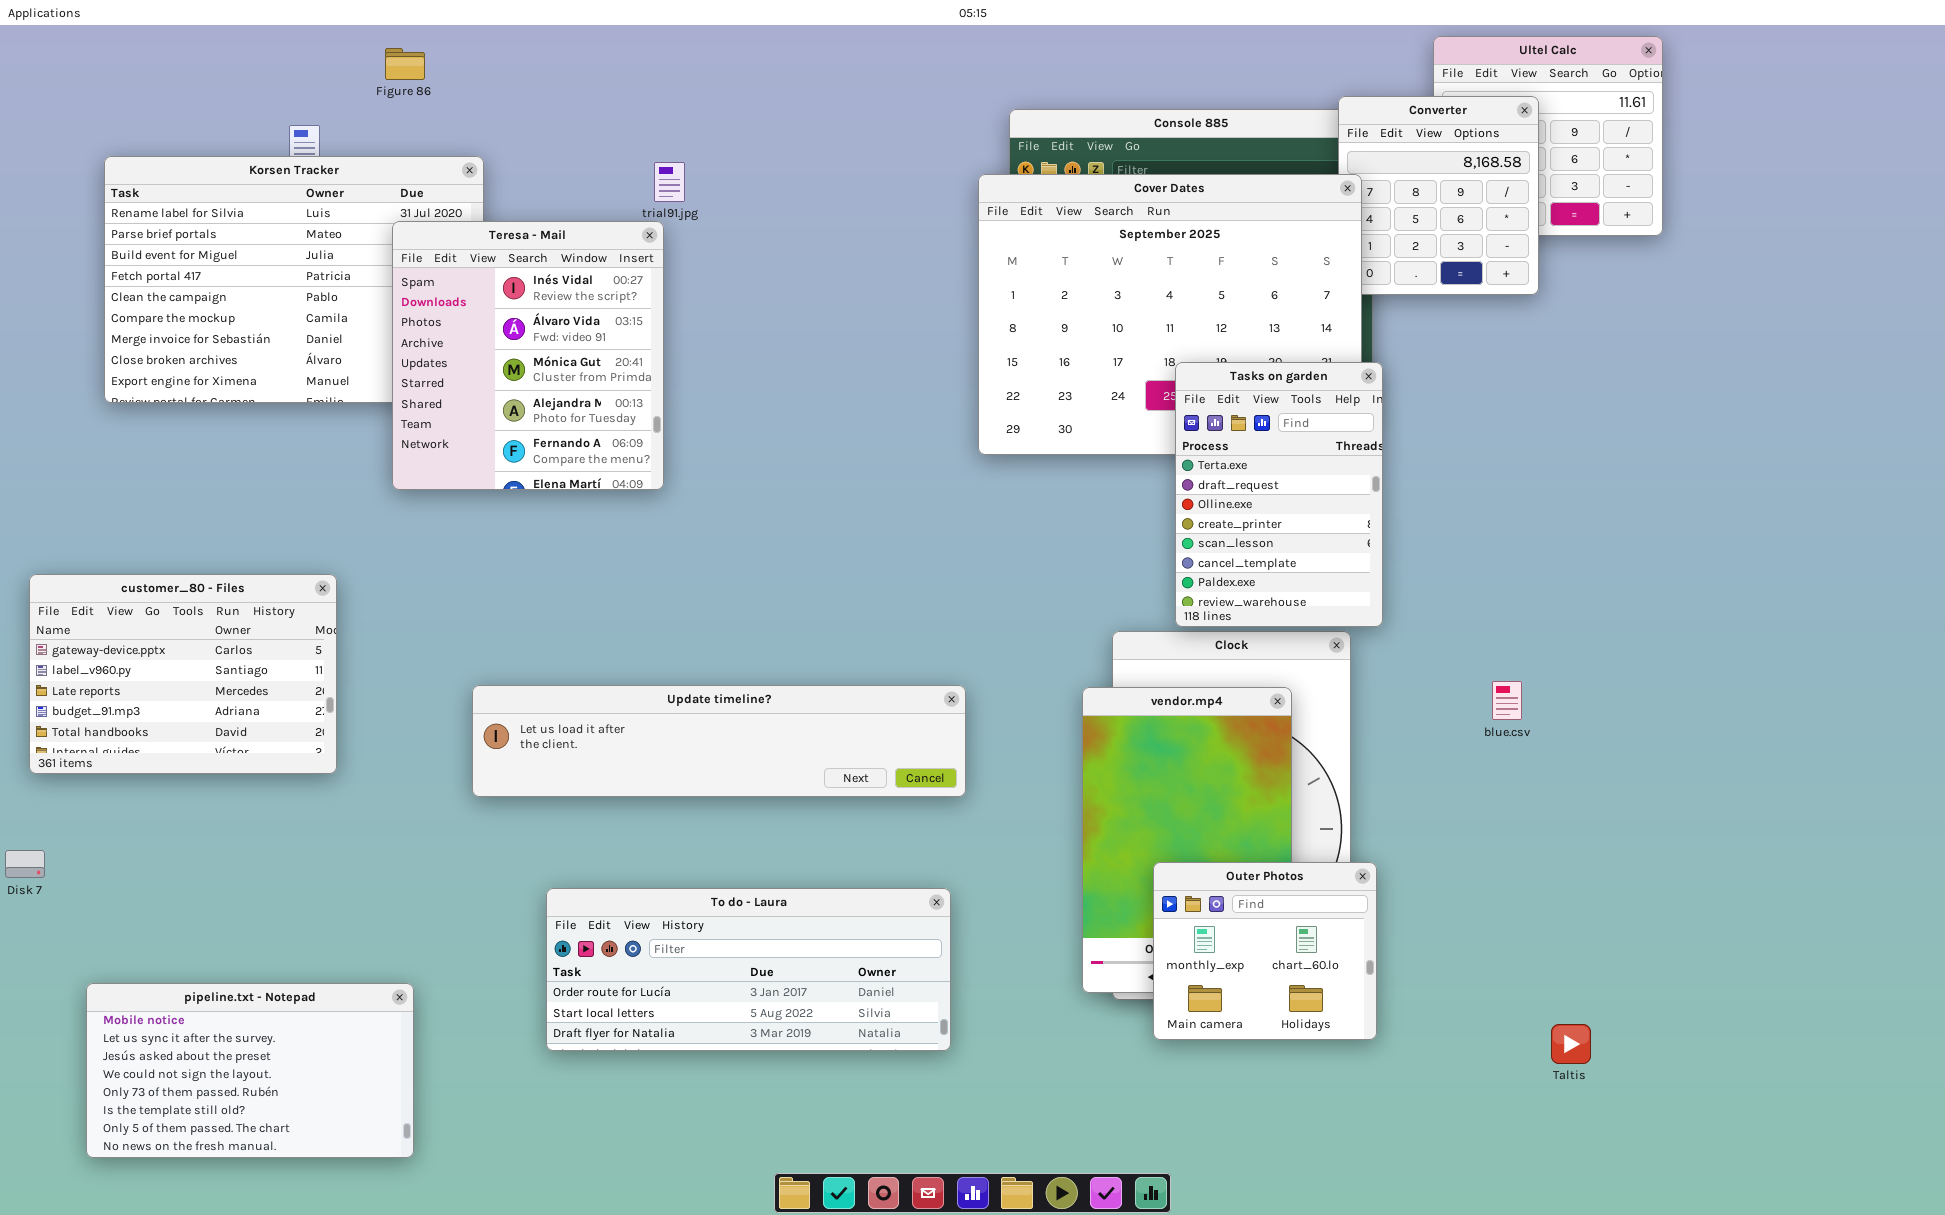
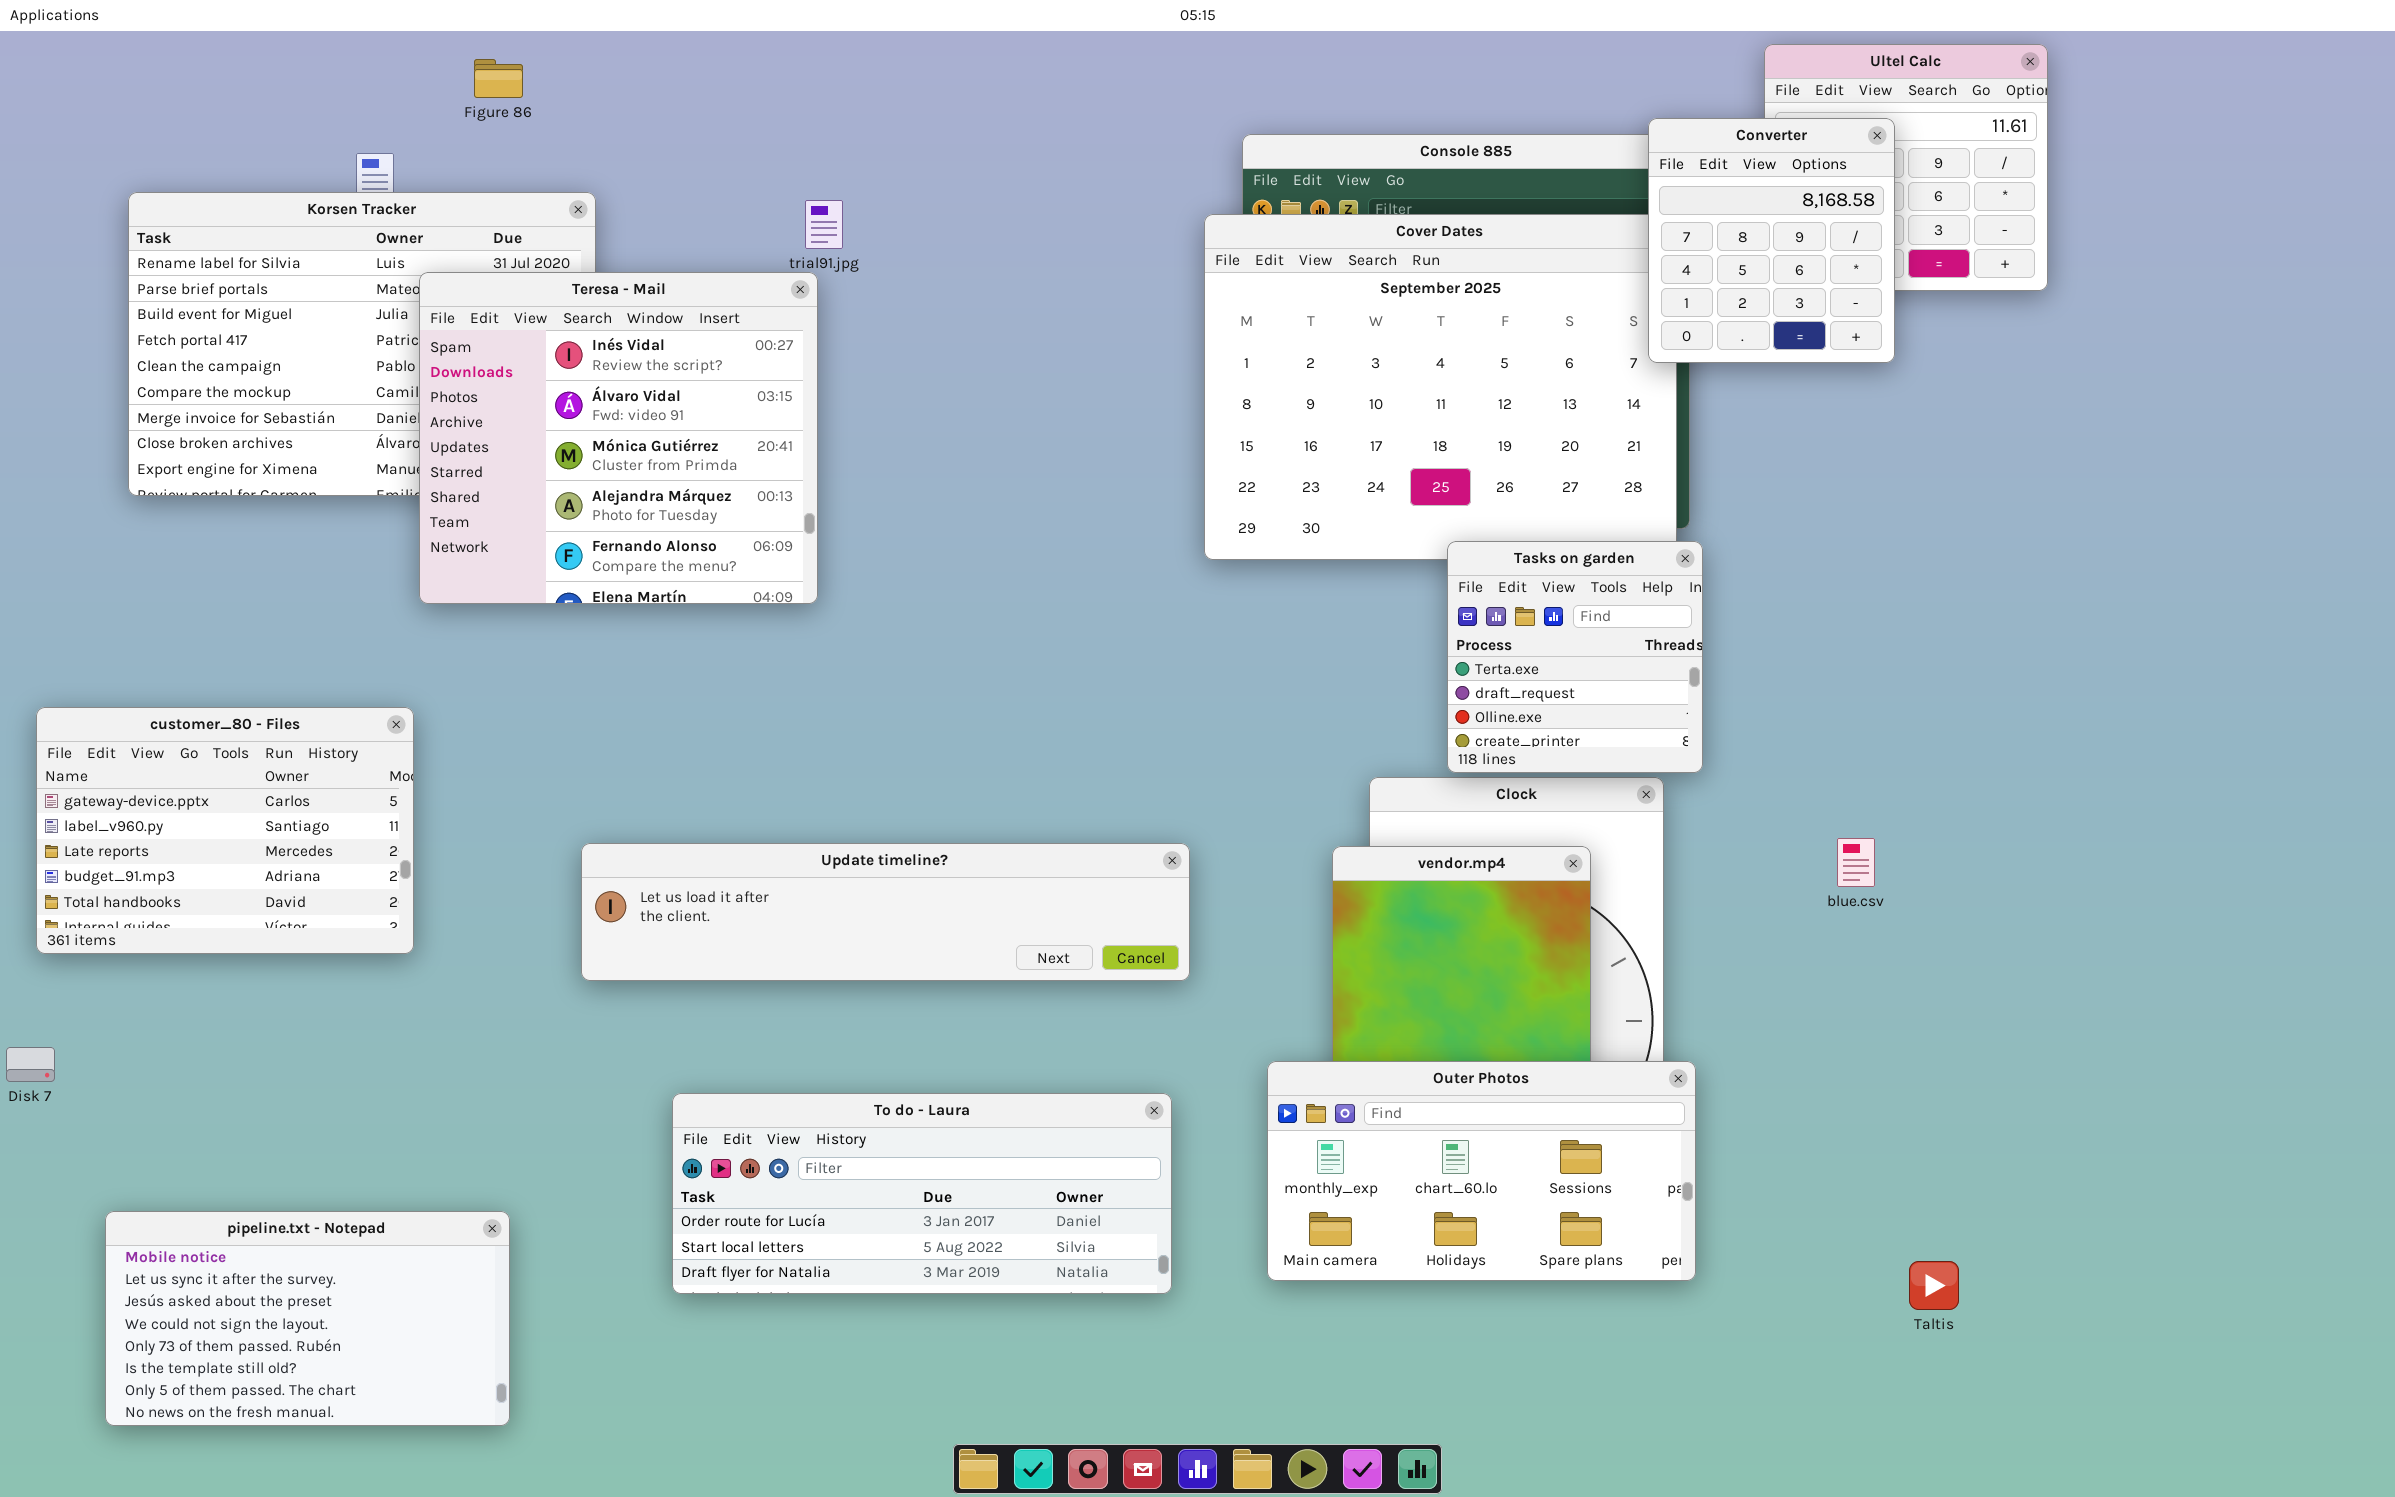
Converter: [1338,96,1539,295] -> [1648,118,1895,363], raised
Teresa - Mail: [392,221,664,490] -> [419,272,818,604], resized
Tasks on garden: [1175,362,1383,627] -> [1447,541,1703,773], resized
Outer Photos: [1153,862,1377,1040] -> [1267,1061,1696,1281], resized

